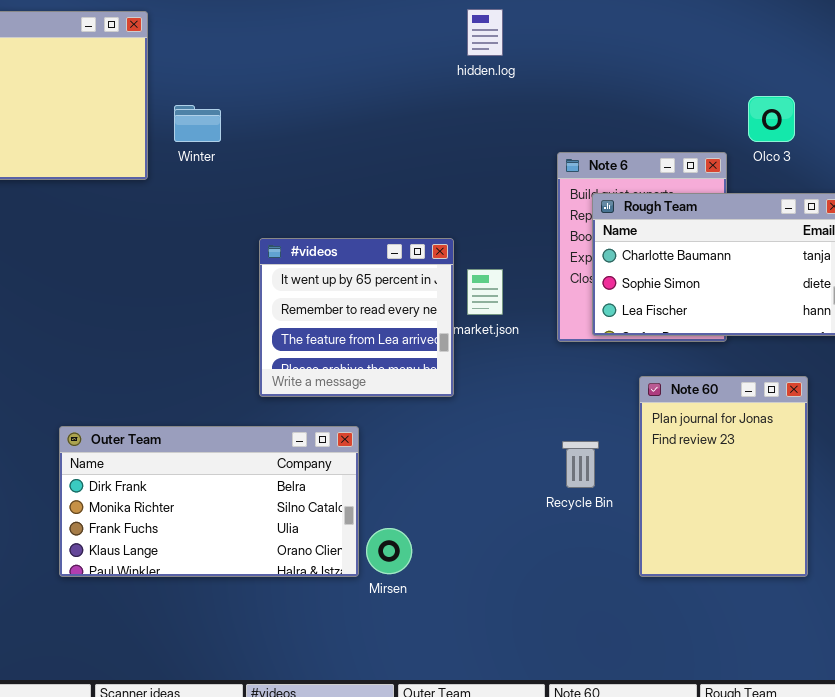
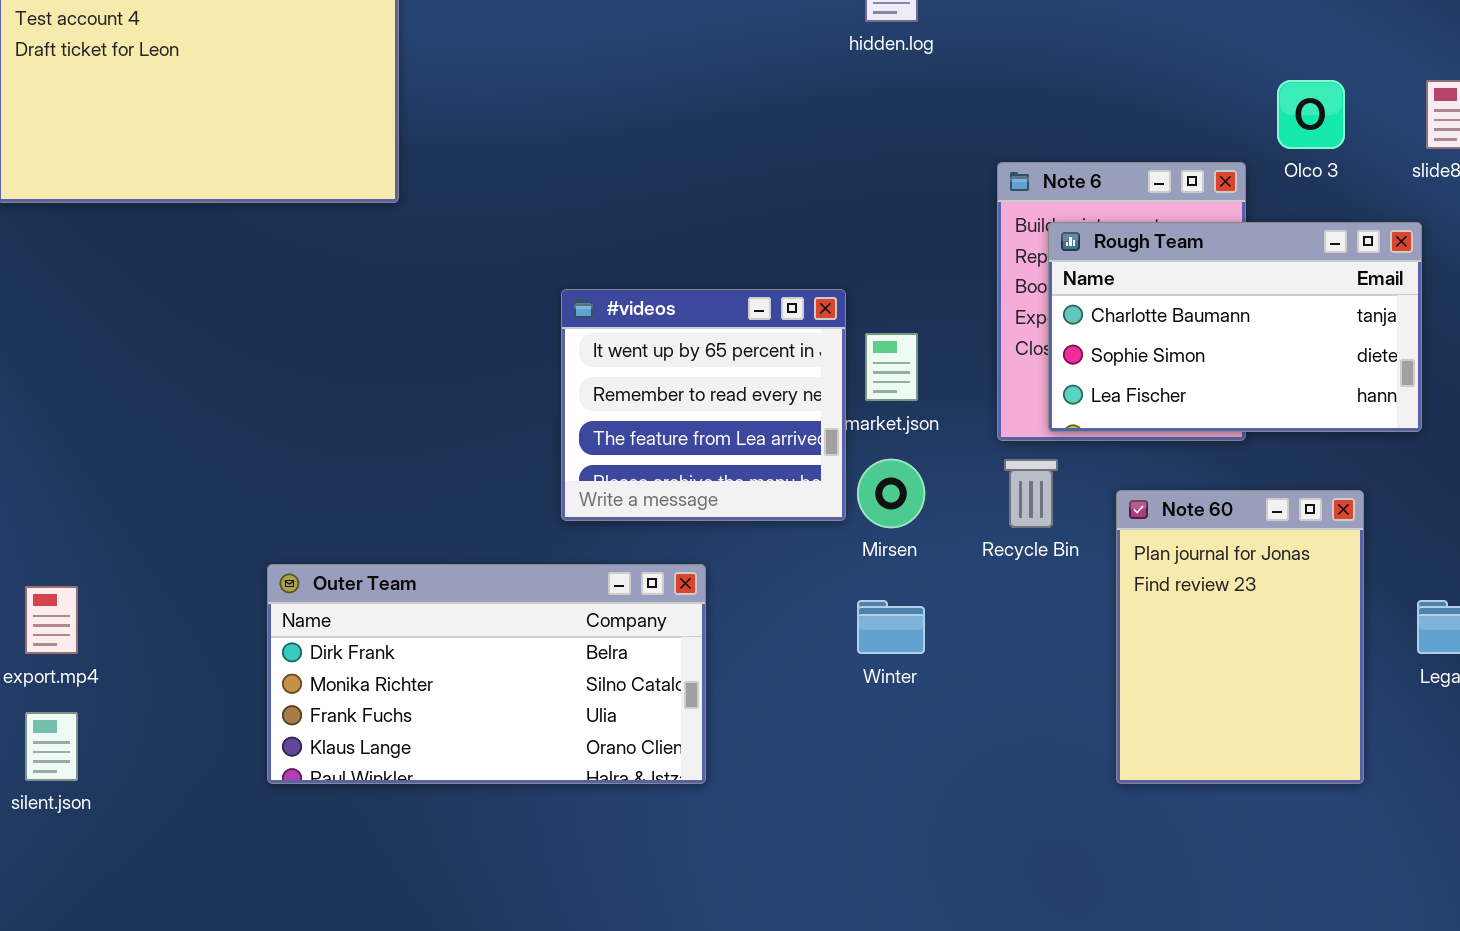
Winter: [174,105,221,142] -> [857,600,925,654], moved
Recycle Bin: [562,441,599,488] -> [1004,459,1058,528], moved
Mirsen: [366,528,412,574] -> [857,459,925,528], moved

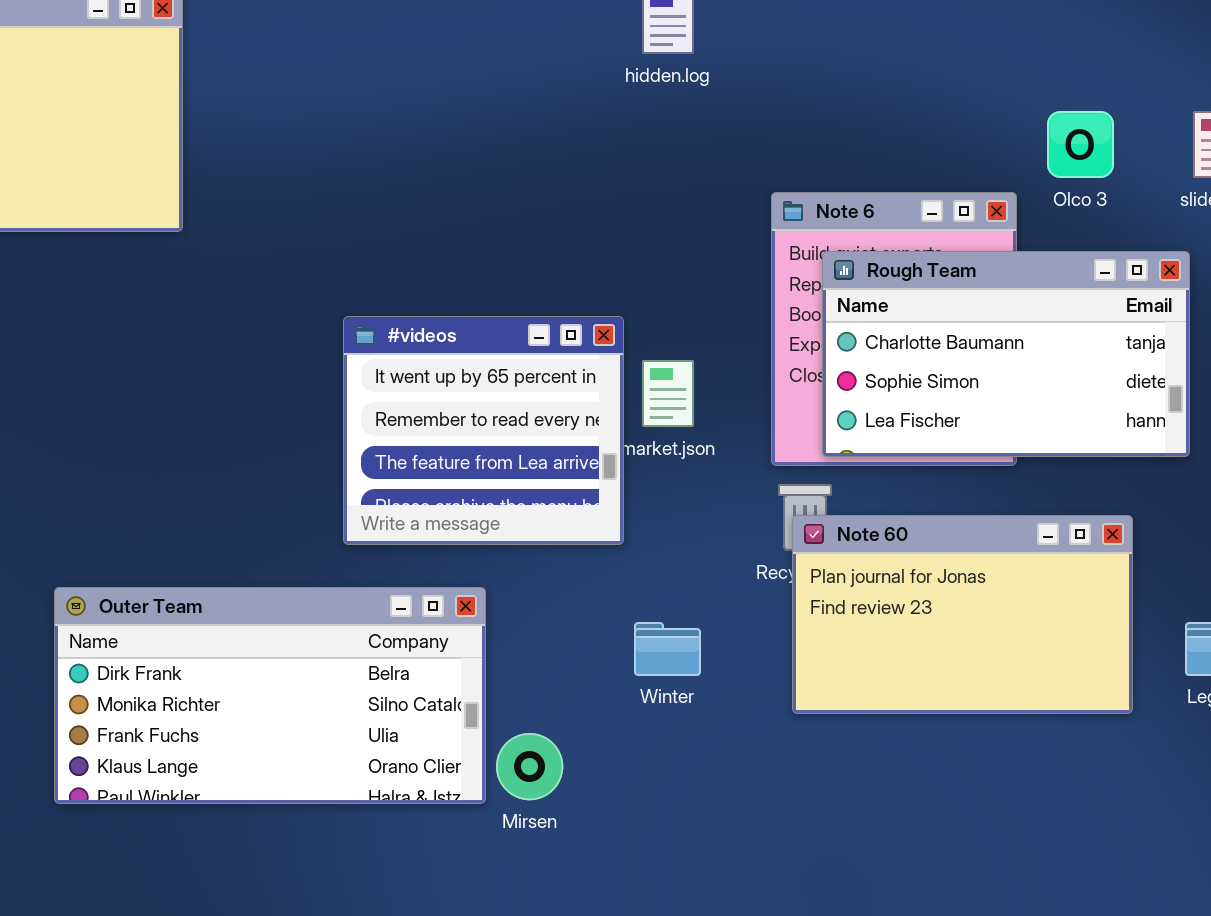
Mirsen: [857,459,925,528] -> [496,733,563,800], moved
Note 60: [1116,490,1364,784] -> [792,515,1133,714], resized

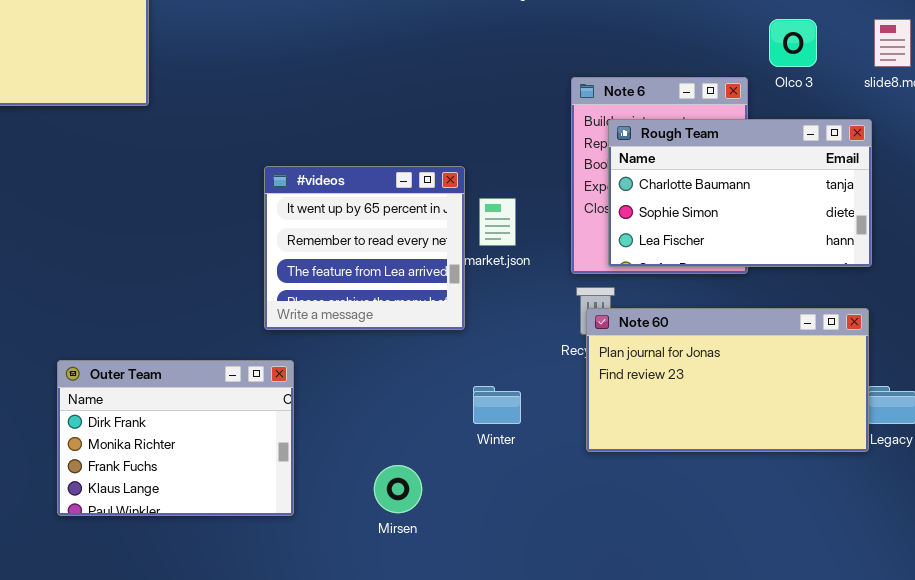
Note 60: [792,515,1133,714] -> [586,308,869,452], resized
Outer Team: [54,587,486,804] -> [57,360,294,516], resized

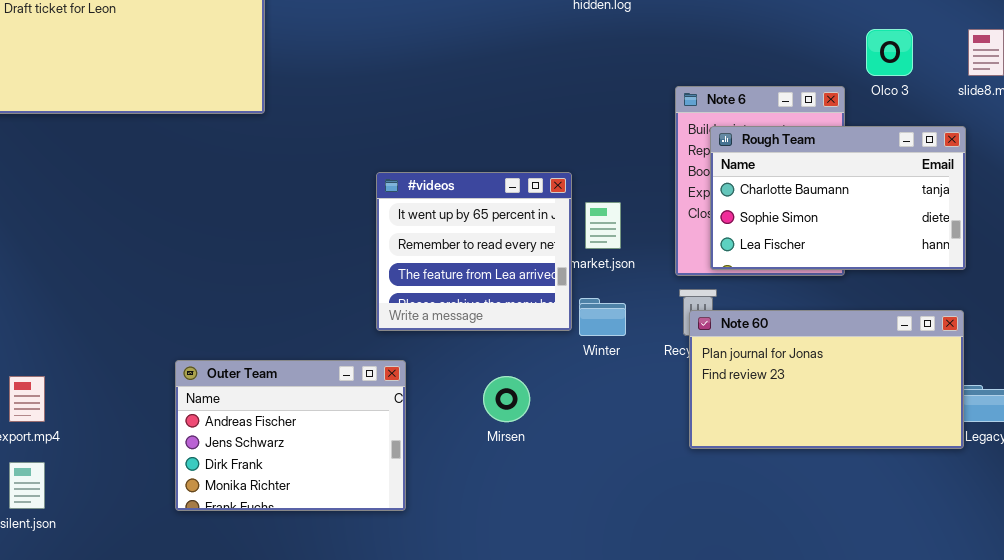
Outer Team: [57,360,294,516] -> [175,360,406,511], scrolled up 2 rows
Winter: [473,386,521,424] -> [579,298,626,336], moved
Mirsen: [374,465,422,513] -> [483,376,530,422], moved

